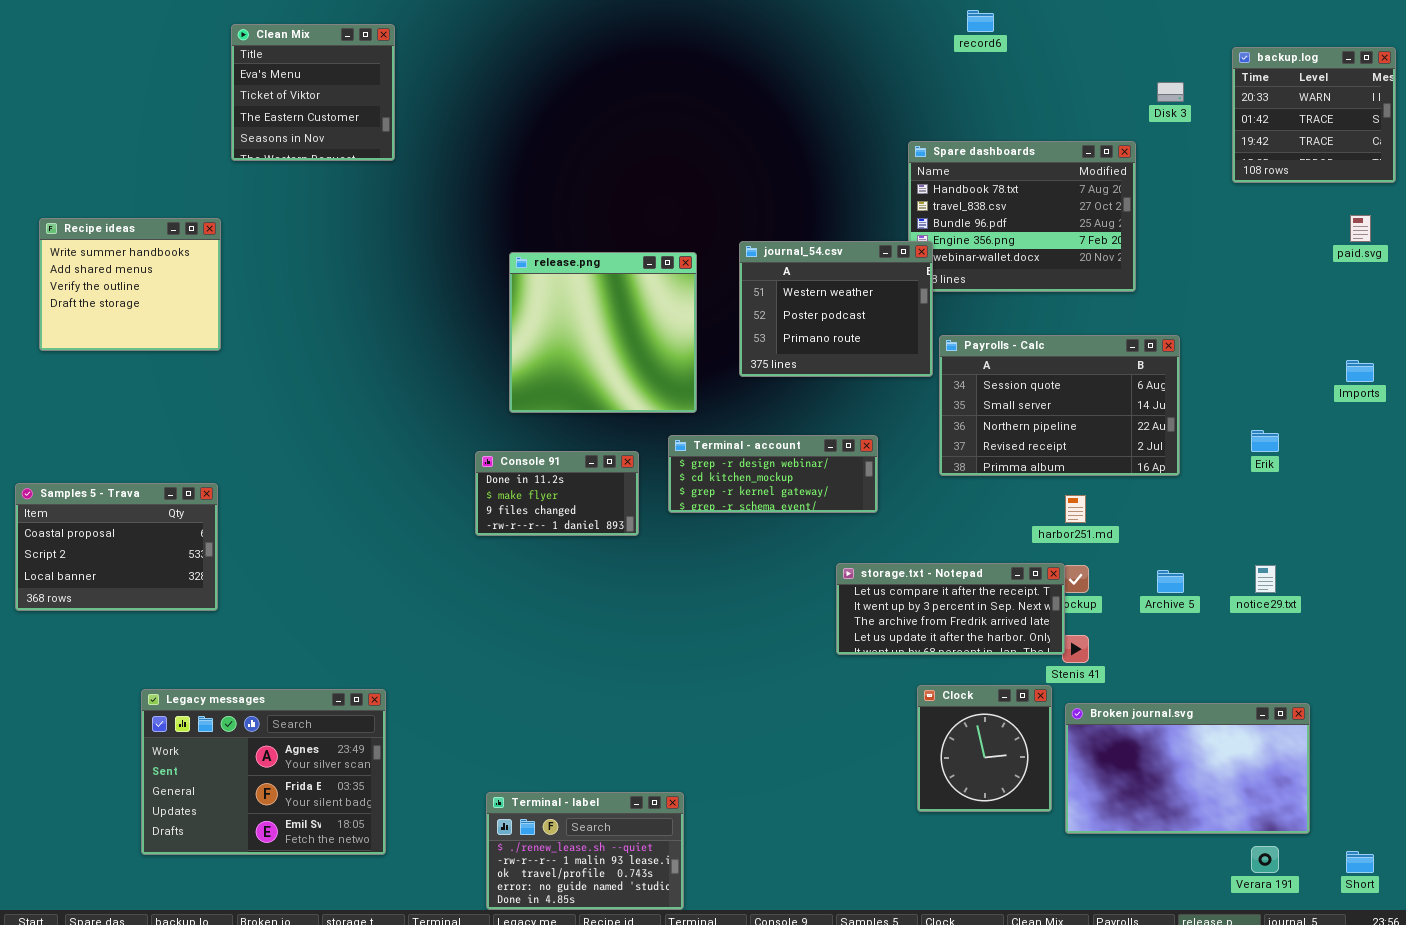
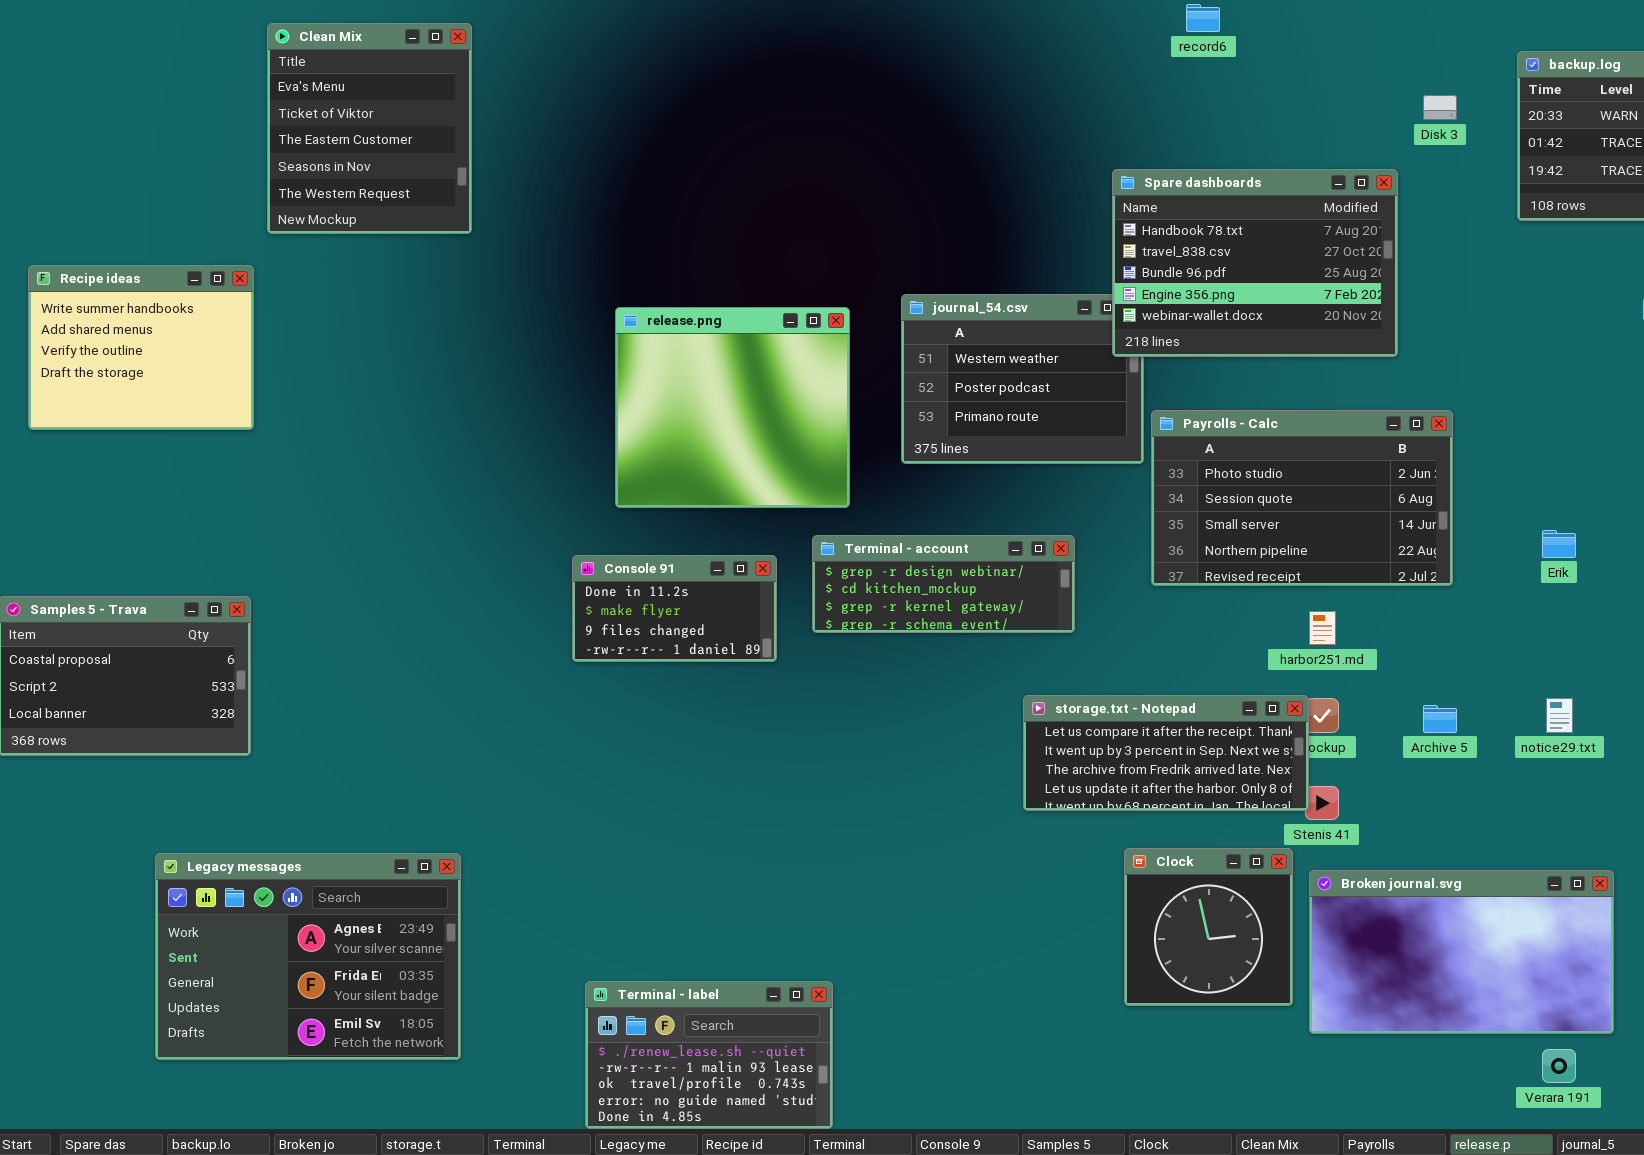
Clean Mix: [231,24,395,161] -> [267,23,472,234], resized
Spare dashboards: [908,141,1136,292] -> [1112,169,1398,357], raised
Payrolls - Calc: [939,335,1180,476] -> [1151,410,1453,586], scrolled up 1 row

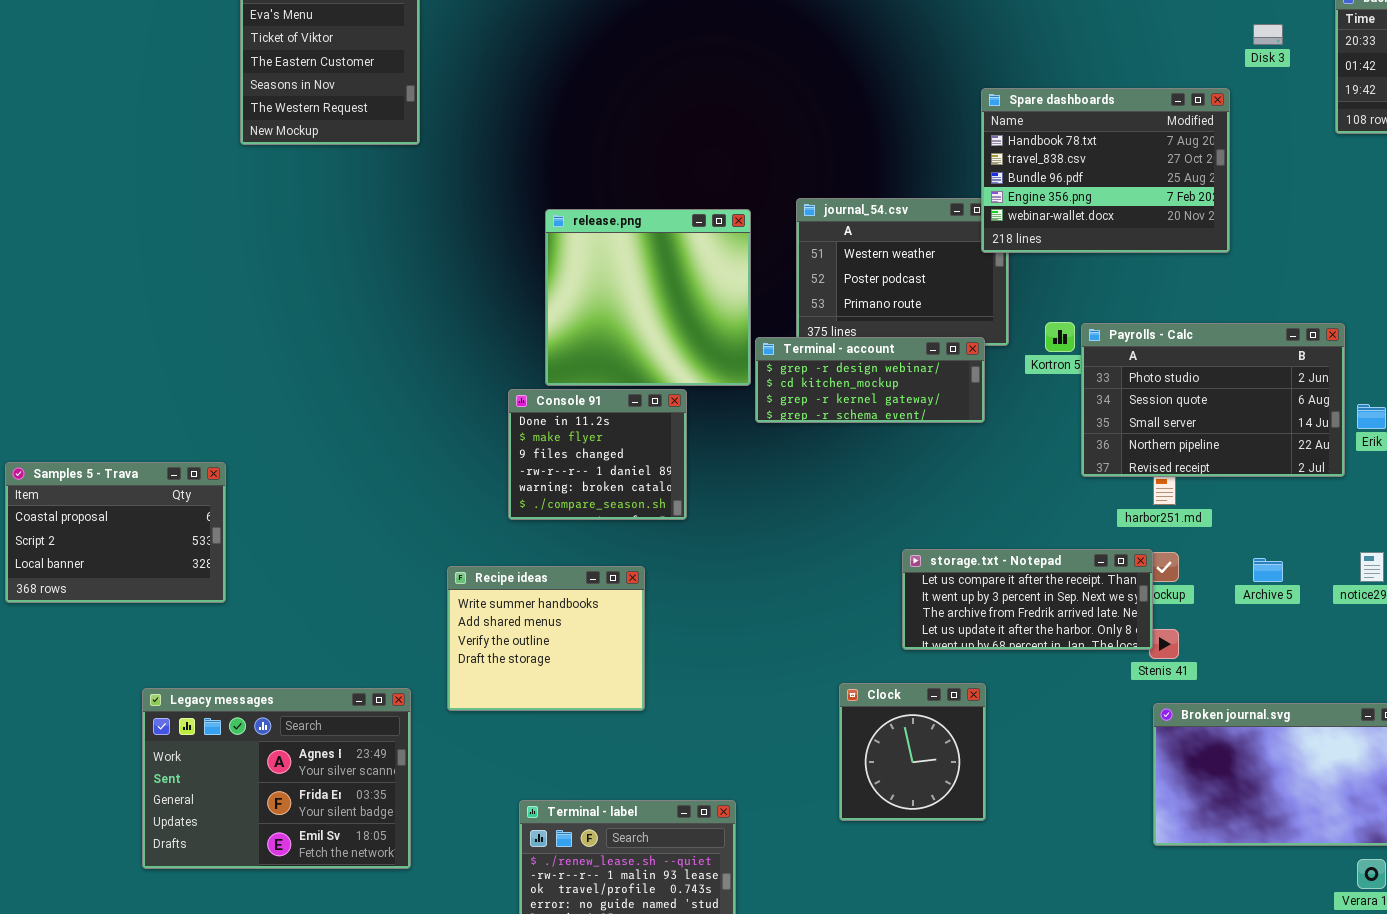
Recipe ideas: [28,265,254,430] -> [447,566,645,711], moved
Payrolls - Calc: [1151,410,1453,586] -> [1081,323,1345,477], moved
Terminal - account: [812,535,1075,633] -> [755,337,985,423], moved
Console 91: [572,555,777,662] -> [508,389,687,520], resized
Clock: [1124,848,1293,1006] -> [839,683,986,821], moved

